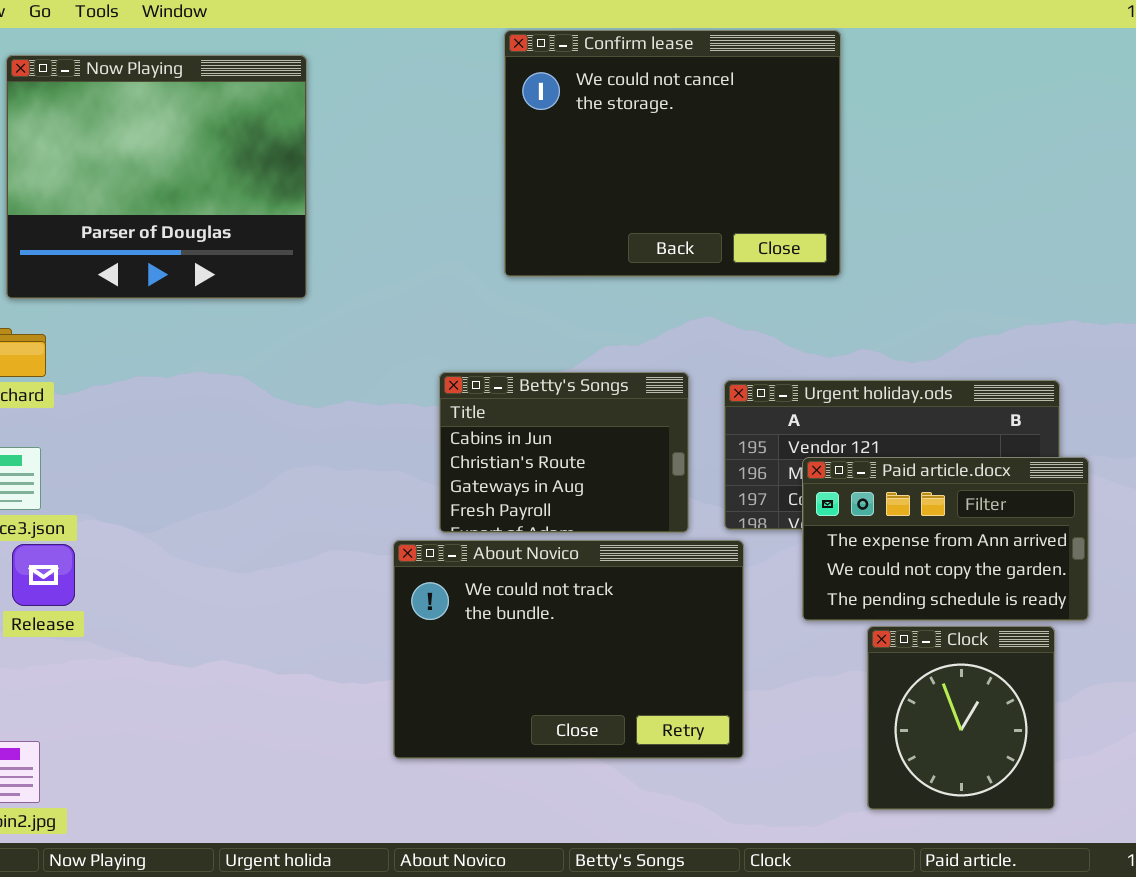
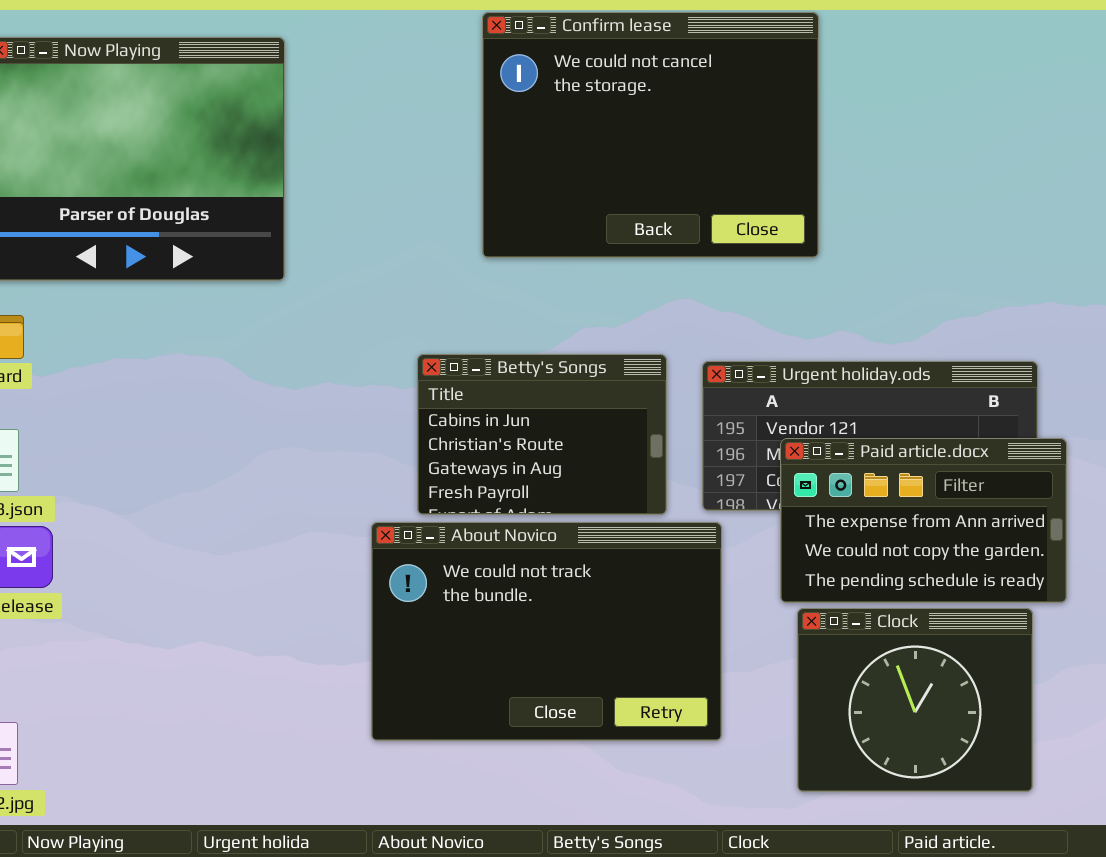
Clock: [867,626,1055,810] -> [797,608,1033,792], resized

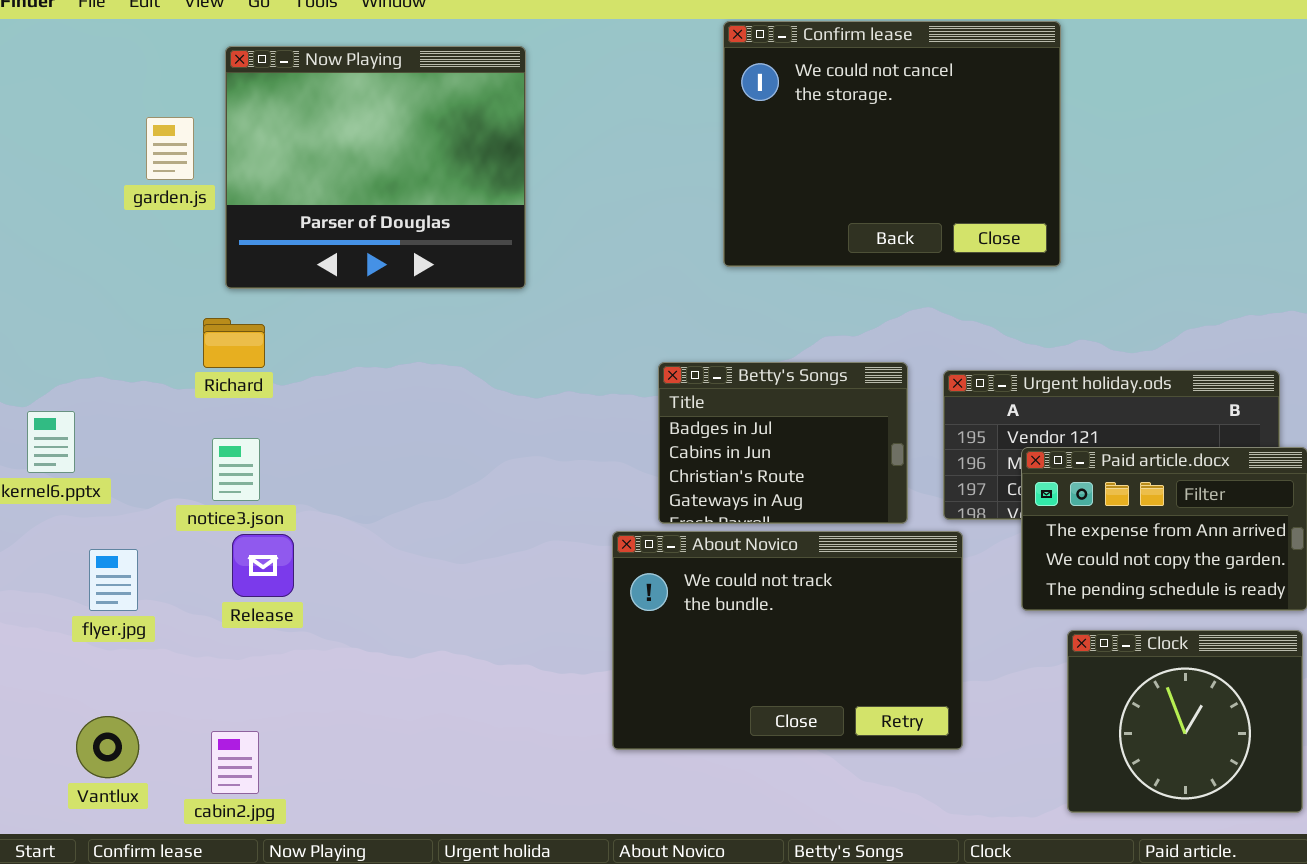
Betty's Songs: [417,354,667,515] -> [658,362,908,524], scrolled up 1 row
Clock: [797,608,1033,792] -> [1067,630,1303,813], moved

